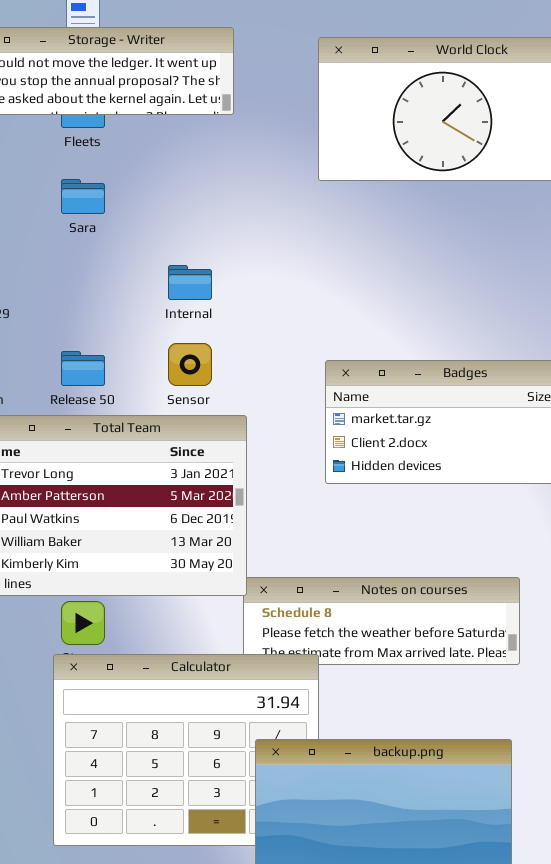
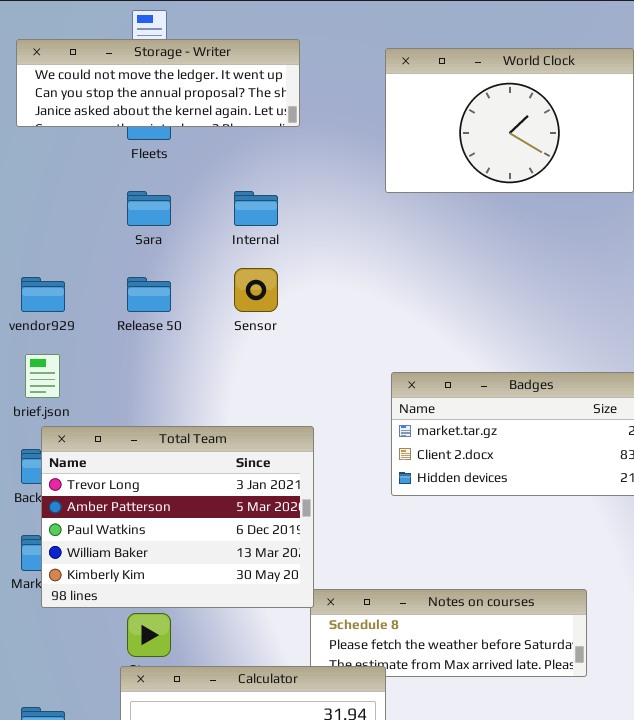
Internal: [168,265,212,300] -> [234,191,278,226], moved
Sensor: [168,343,212,386] -> [234,268,278,312], moved
Release 50: [61,351,105,386] -> [127,277,171,312], moved

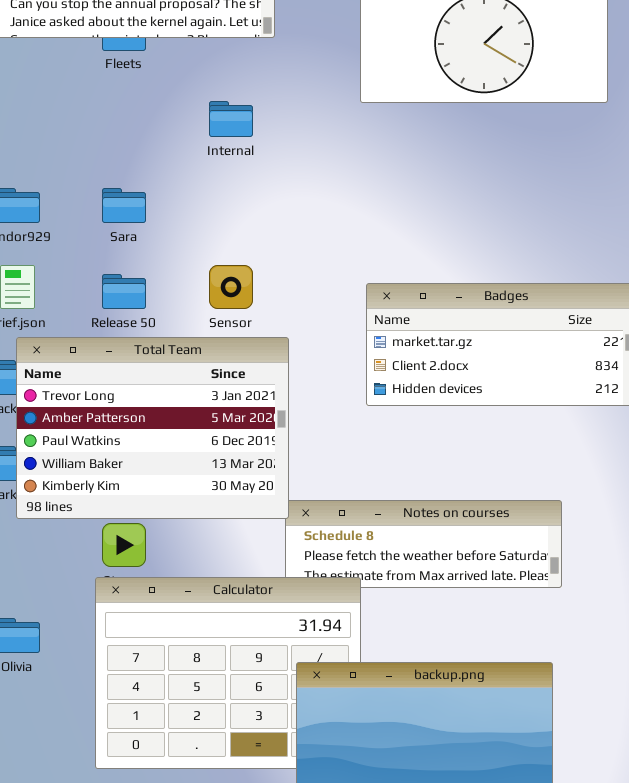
Sara: [127,191,171,226] -> [102,188,146,223], moved
Sensor: [234,268,278,312] -> [209,265,253,309], moved
Release 50: [127,277,171,312] -> [102,274,146,309], moved

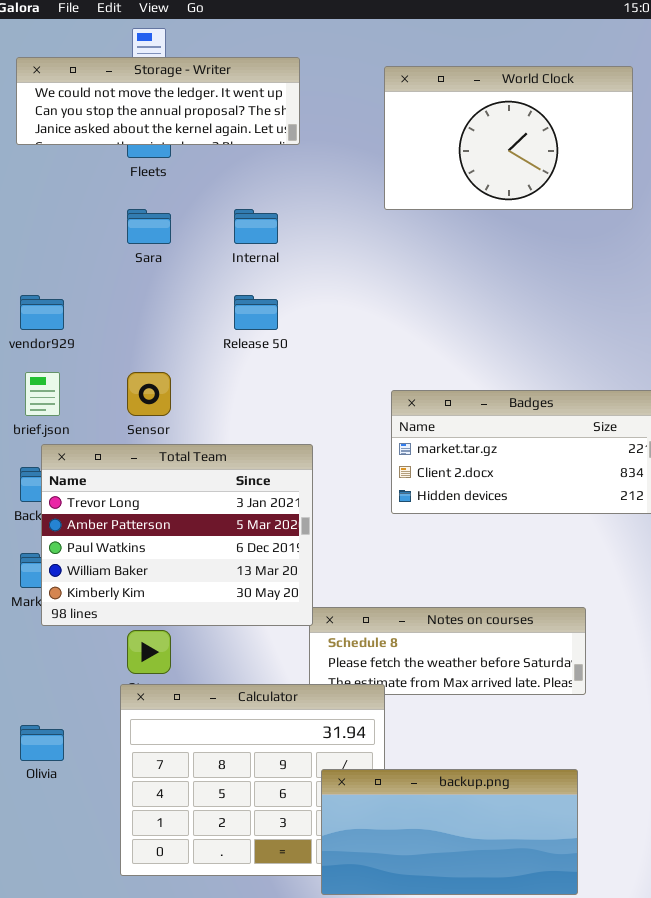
Sara: [102,188,146,223] -> [127,209,171,244], moved
Sensor: [209,265,253,309] -> [127,372,171,416], moved
Release 50: [102,274,146,309] -> [234,295,278,330], moved

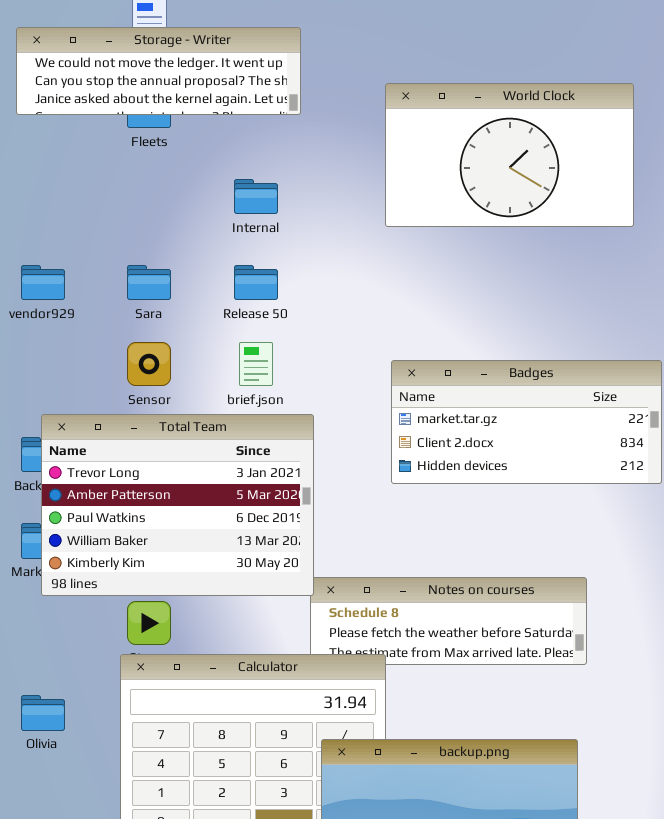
World Clock: [384,66,633,210] -> [385,83,634,227], moved
Sara: [127,209,171,244] -> [127,265,171,300], moved
brief.json: [25,372,60,416] -> [239,342,273,386], moved

